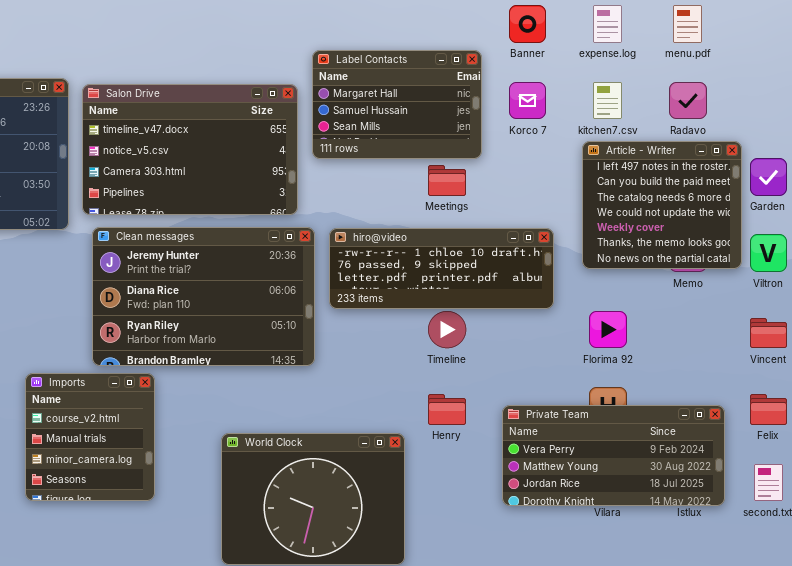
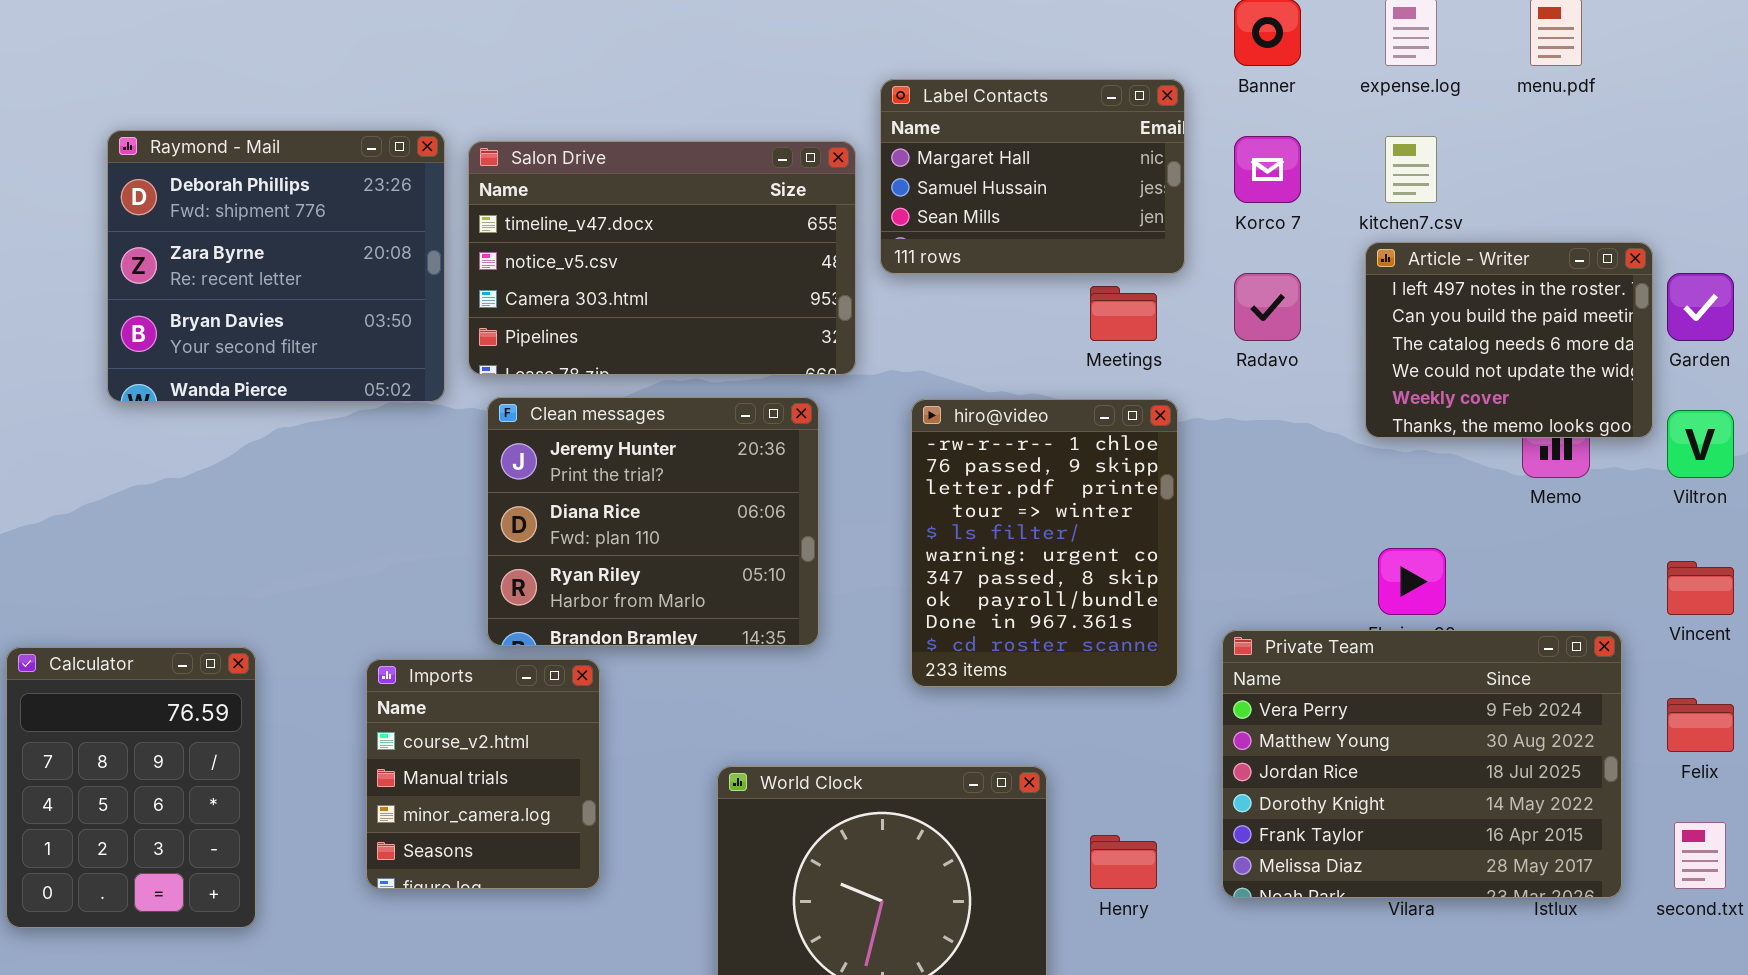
Radavo: [669,82,707,119] -> [1234,273,1301,341], moved
Article - Writer: [582,141,742,269] -> [1365,242,1653,438], resized
Clean messages: [92,227,315,366] -> [487,397,819,646], resized
hiro@video: [329,228,554,309] -> [911,399,1178,687], resized
Henry: [428,394,466,425] -> [1090,835,1157,889], moved
Private Team: [502,405,725,506] -> [1222,630,1622,898], resized

